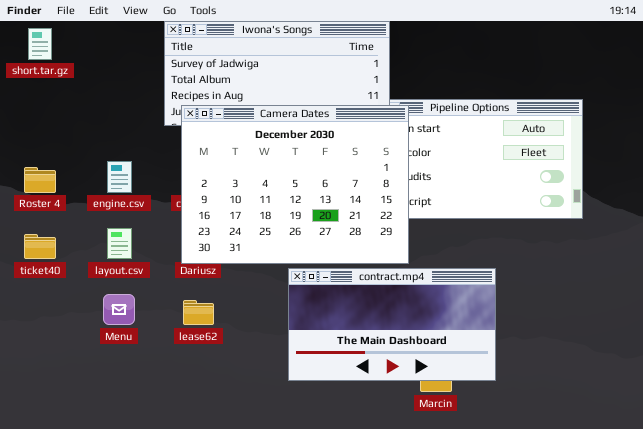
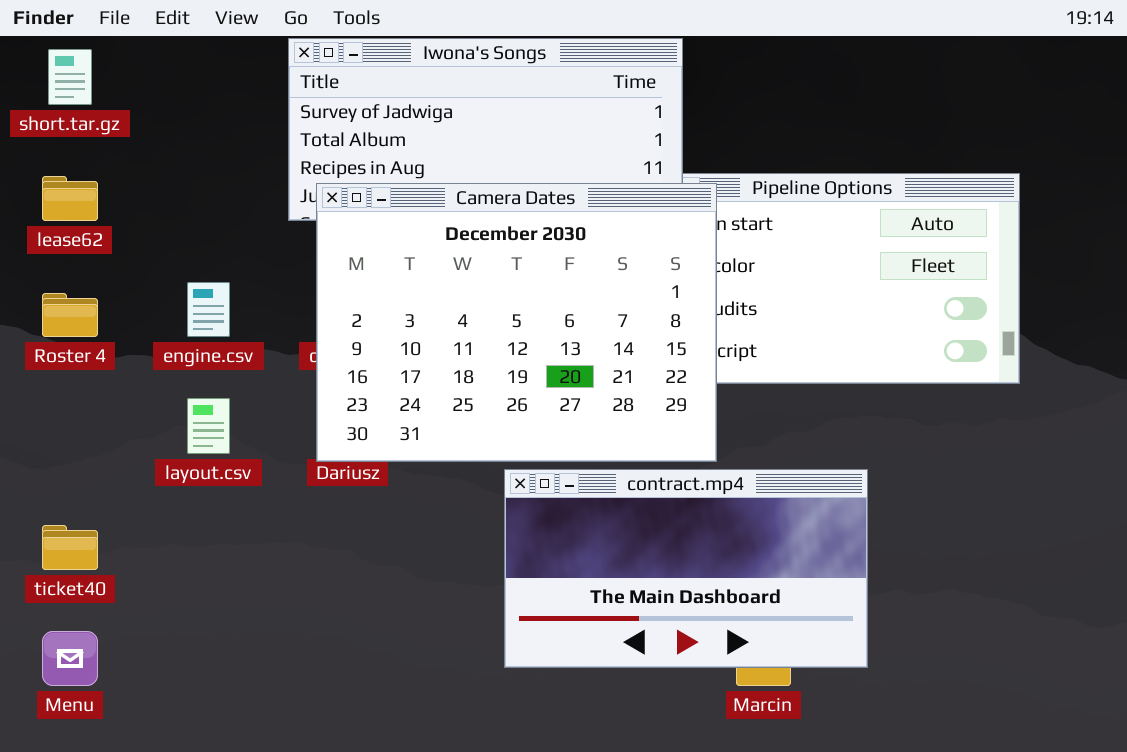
ticket40: [24,234,56,259] -> [42,525,98,570], moved
Menu: [103,294,135,325] -> [42,631,98,686], moved
lease62: [183,300,214,325] -> [42,176,98,221], moved

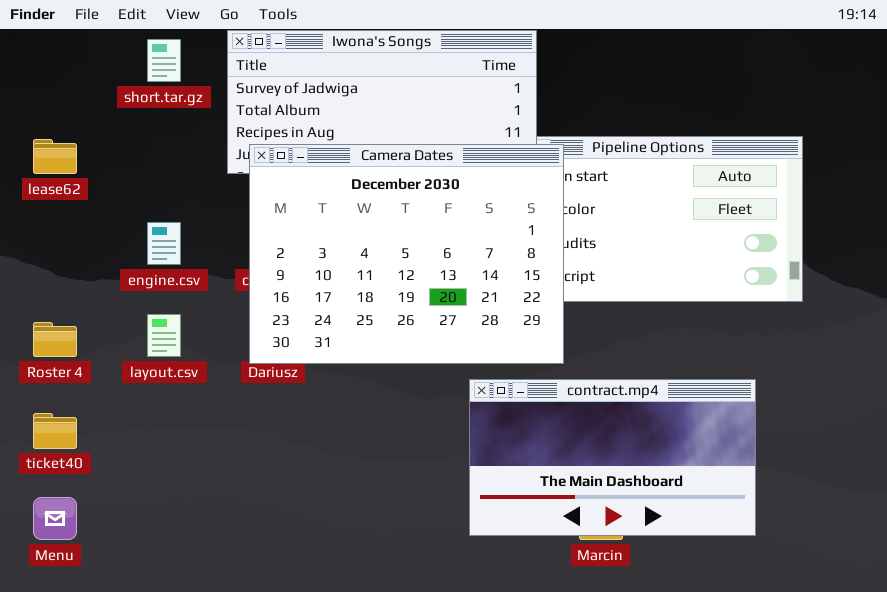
short.tar.gz: [48,49,92,105] -> [147,39,181,82], moved
Roster 4: [42,293,98,337] -> [33,322,77,357], moved
contract.mp4: [504,469,868,668] -> [469,379,756,536], moved

